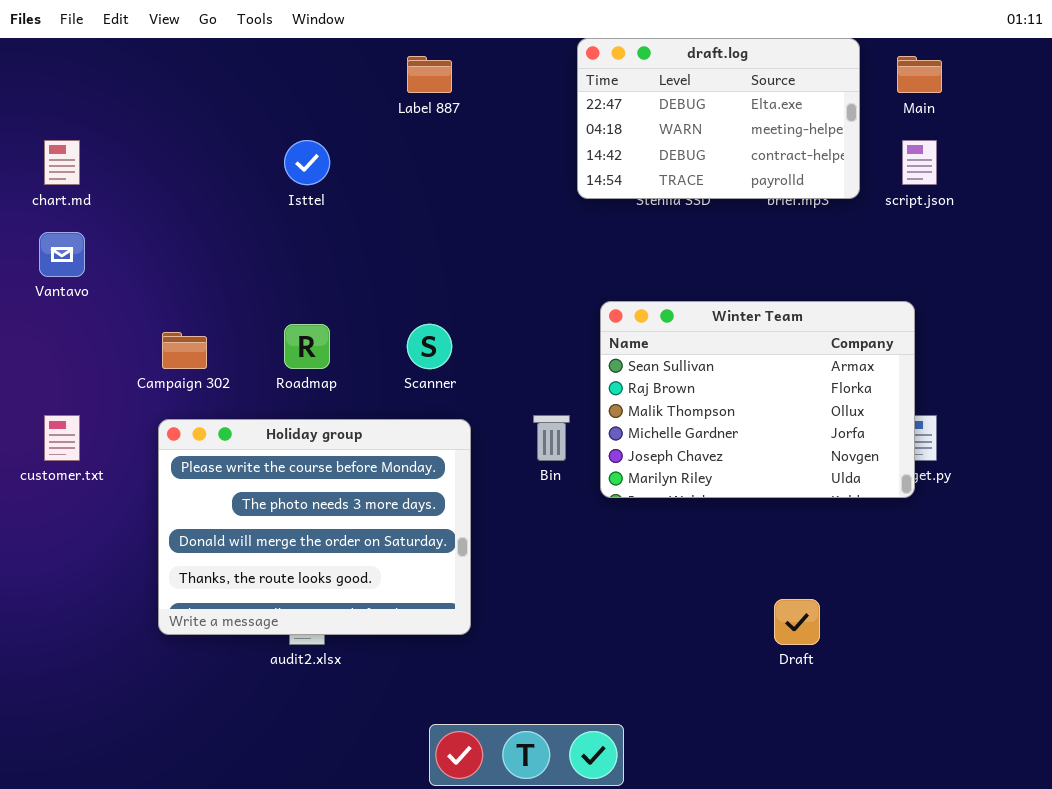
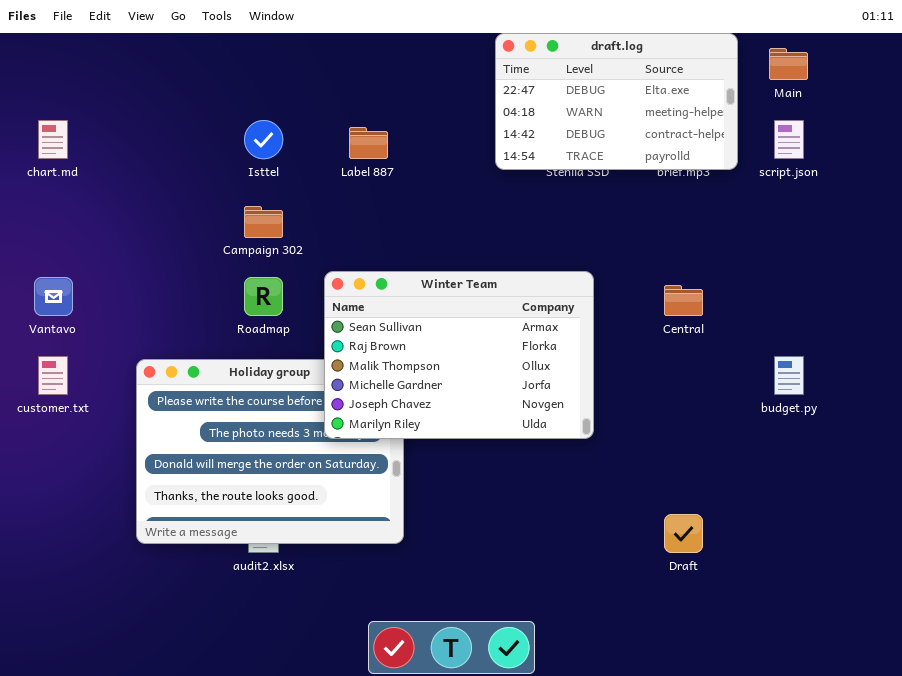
Label 887: [407,56,452,93] -> [349,127,388,159], moved
Vantavo: [39,232,85,277] -> [34,277,73,316], moved
Winter Team: [600,301,915,498] -> [324,271,594,439], moved
Campaign 302: [162,332,207,369] -> [244,206,283,238], moved

